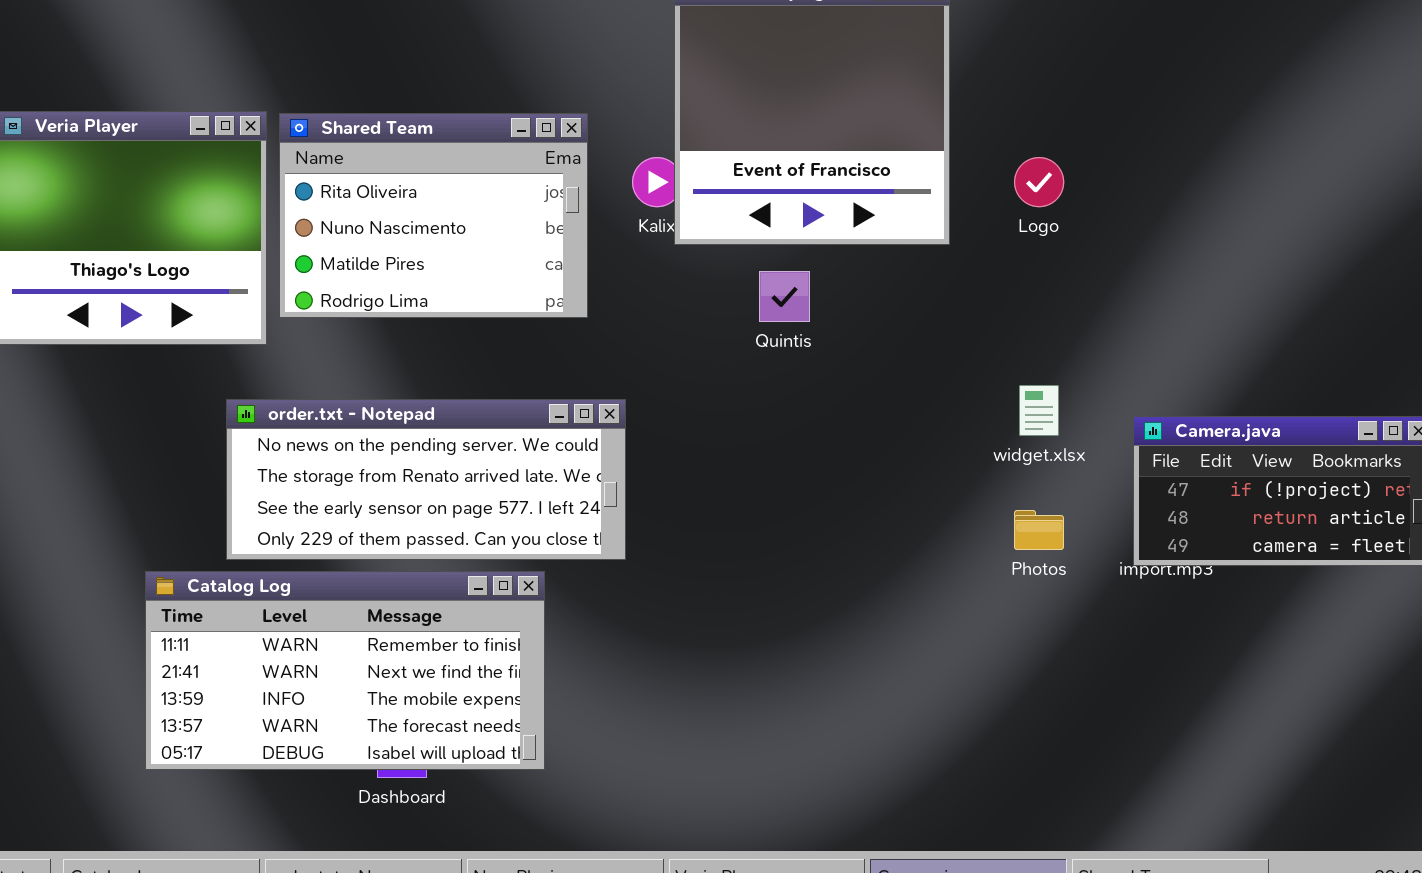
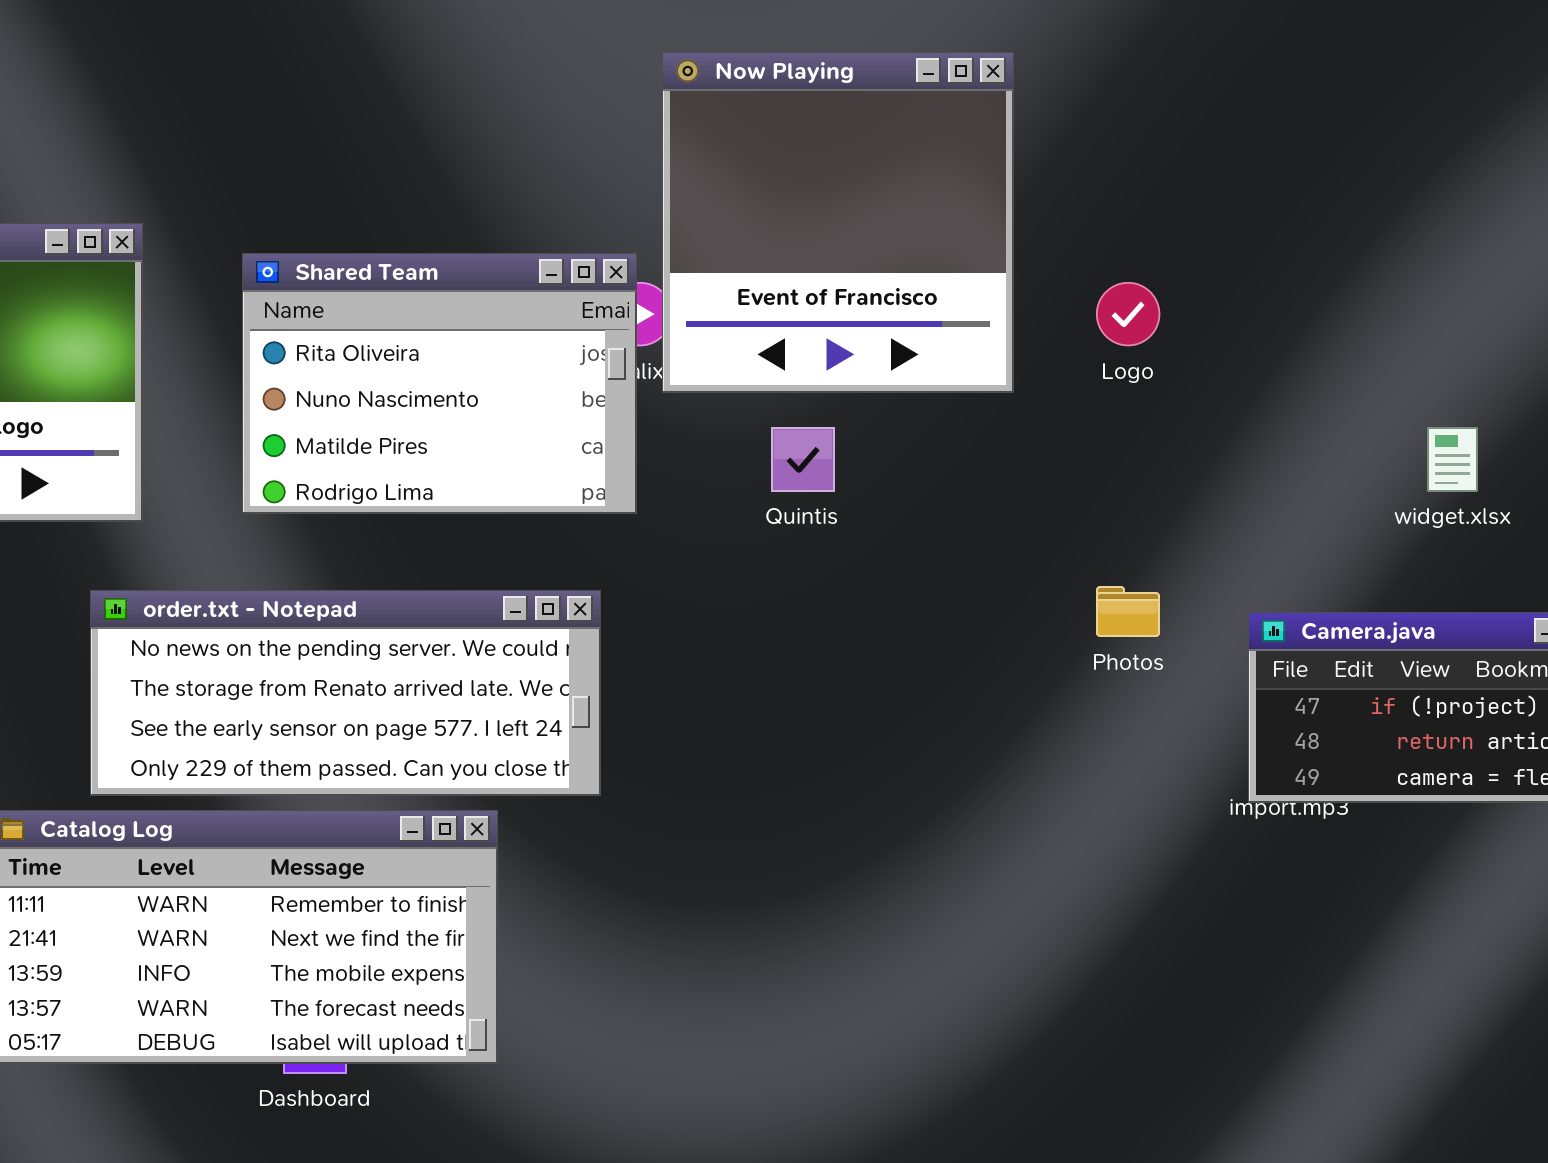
Shared Team: [279,113,588,318] -> [242,253,637,514], moved
widget.xlsx: [1019,385,1059,436] -> [1427,427,1478,492], moved
Photos: [1014,510,1064,550] -> [1096,586,1160,637], moved

